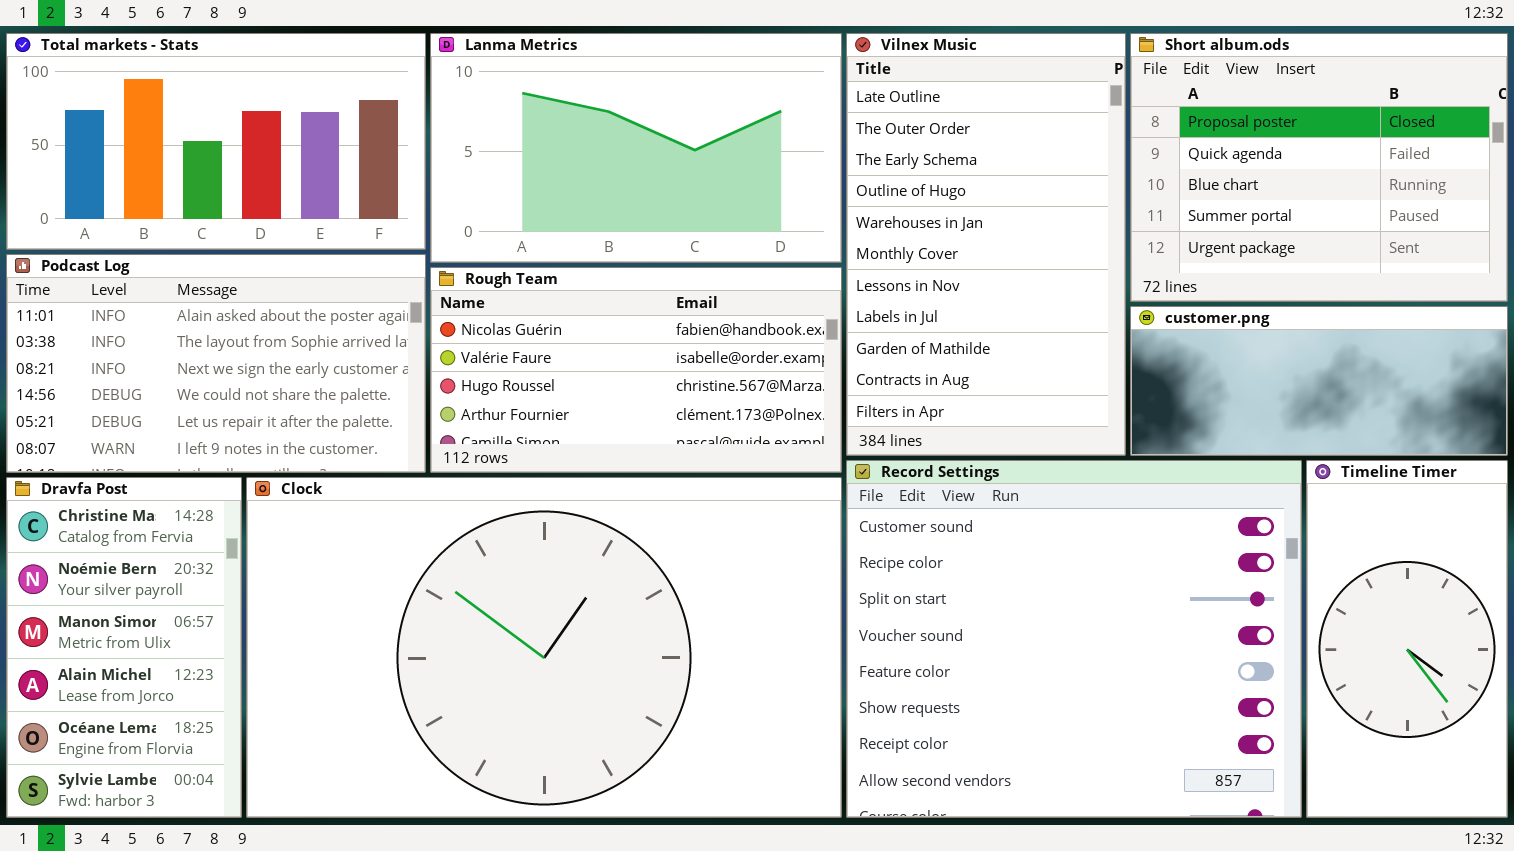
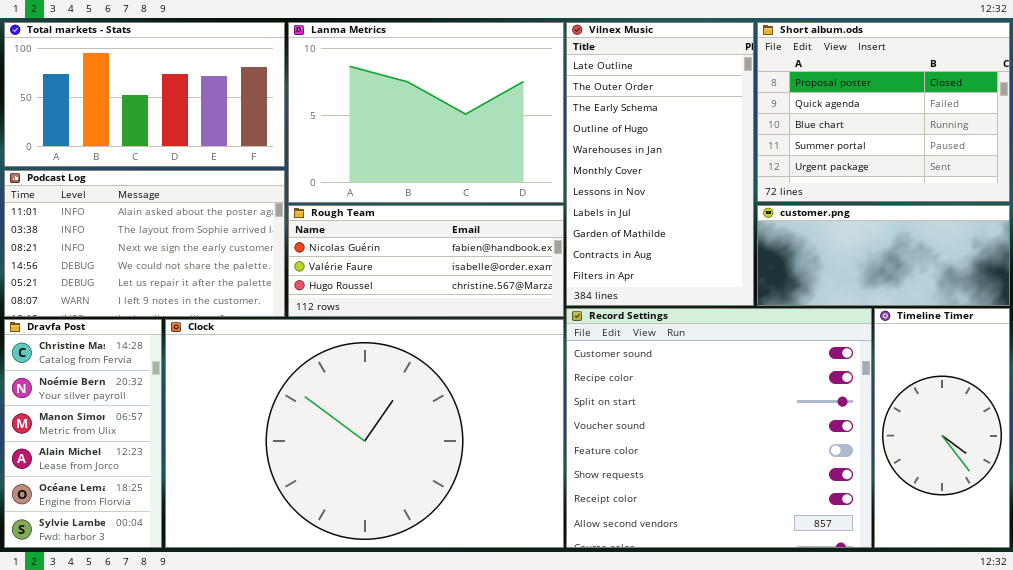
Lanma Metrics: [430,33,842,263] -> [288,22,564,203], resized
Rough Team: [430,267,842,473] -> [288,205,564,317], resized

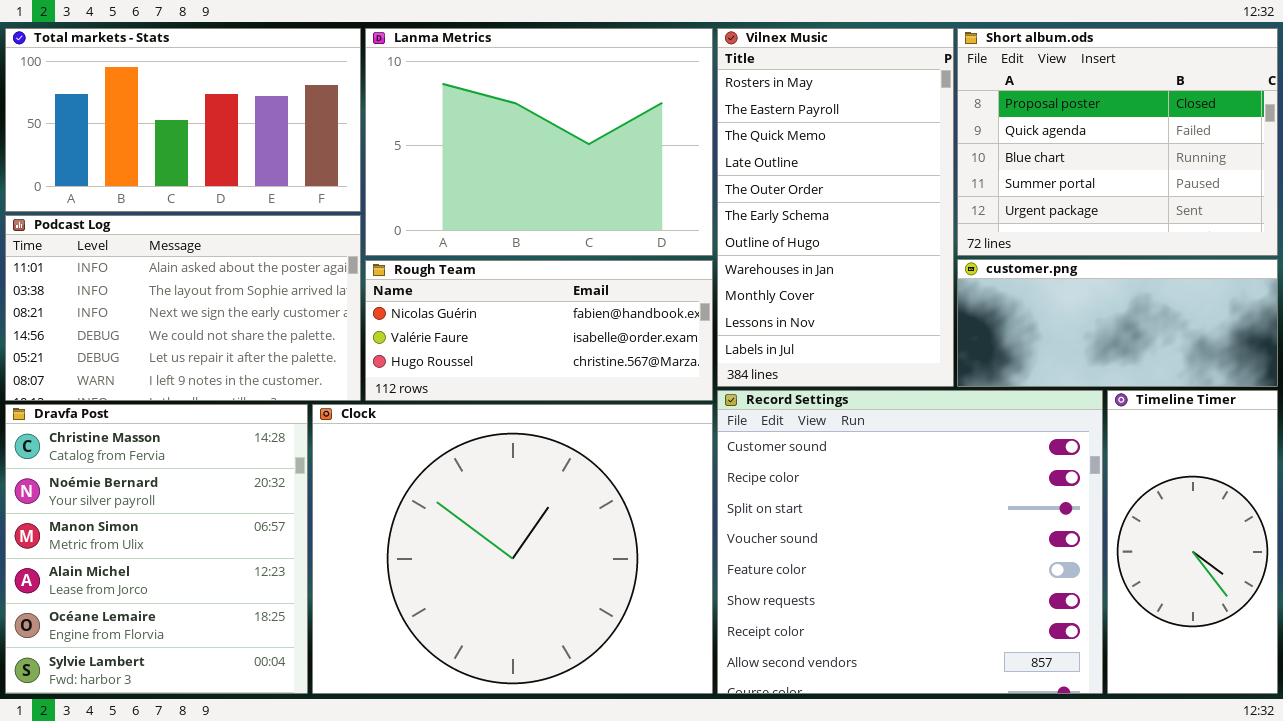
Vilnex Music: [566,22,754,306] -> [717,28,954,387], scrolled up 3 rows
Dravfa Post: [4,319,162,548] -> [5,404,308,694], resized
Clock: [165,319,564,548] -> [312,404,713,694], resized

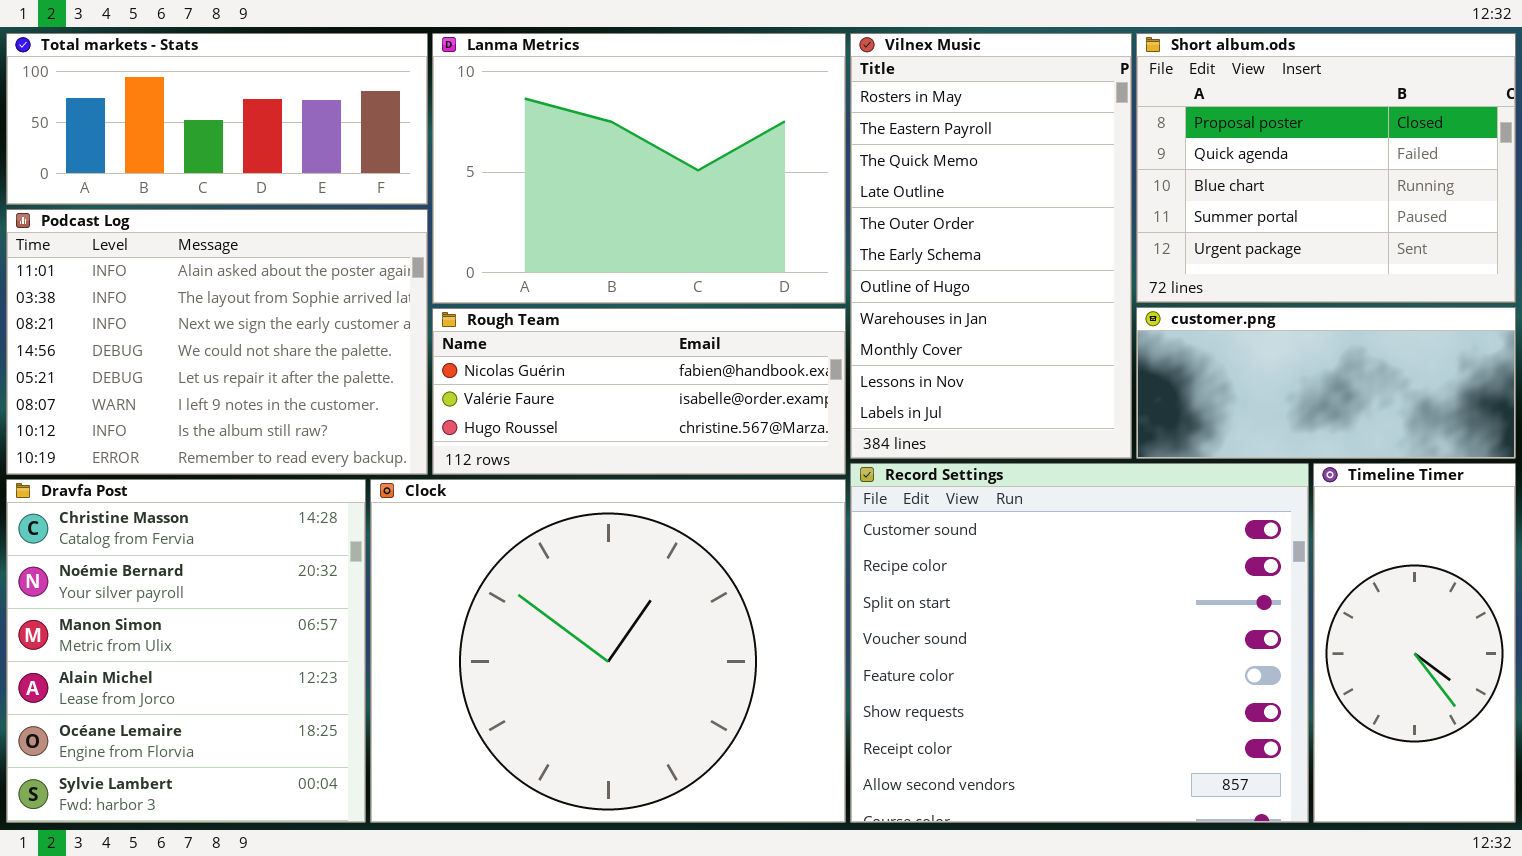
Total markets - Stats: [5,28,361,212] -> [6,33,428,205], resized
Podcast Log: [5,215,361,401] -> [6,209,428,475], resized

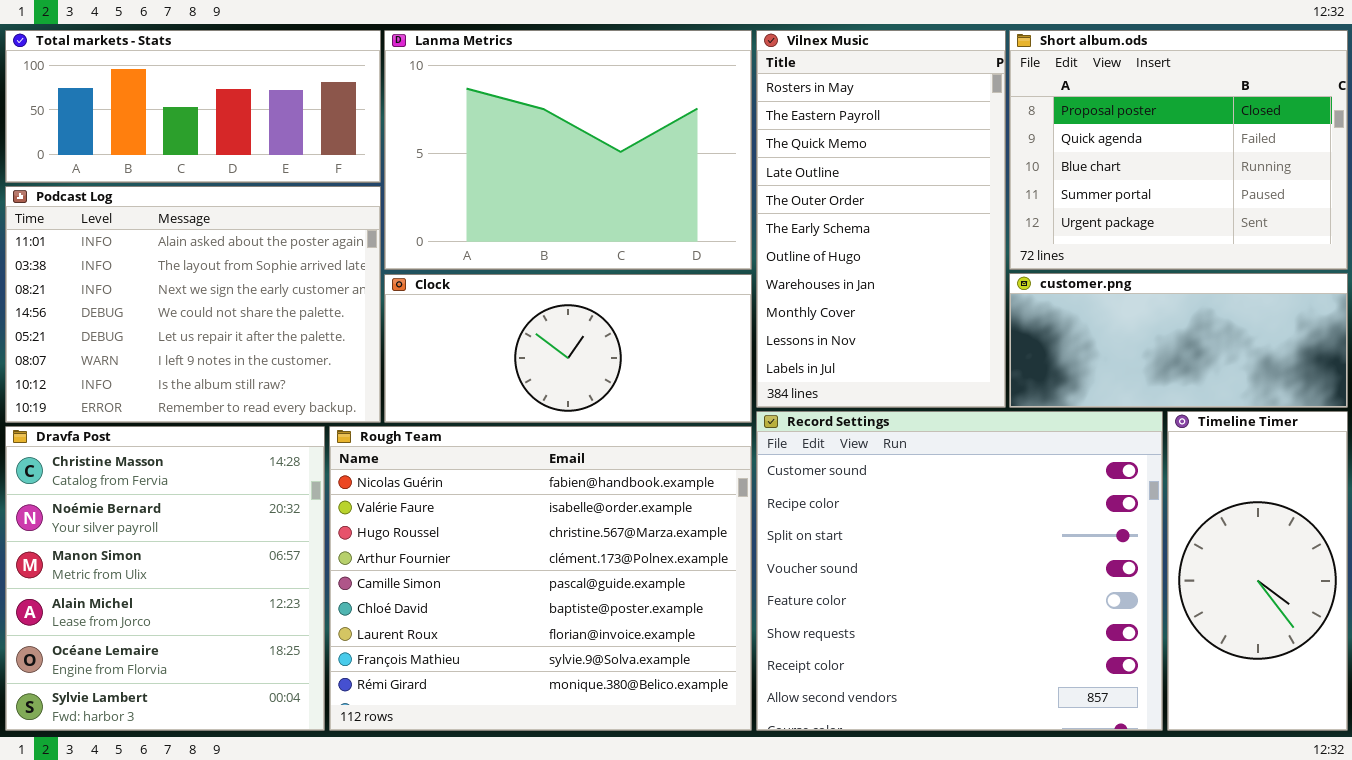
Rough Team: [432,308,846,475] -> [329,426,752,731], moved, resized
Clock: [370,479,846,823] -> [384,274,752,423], moved, resized

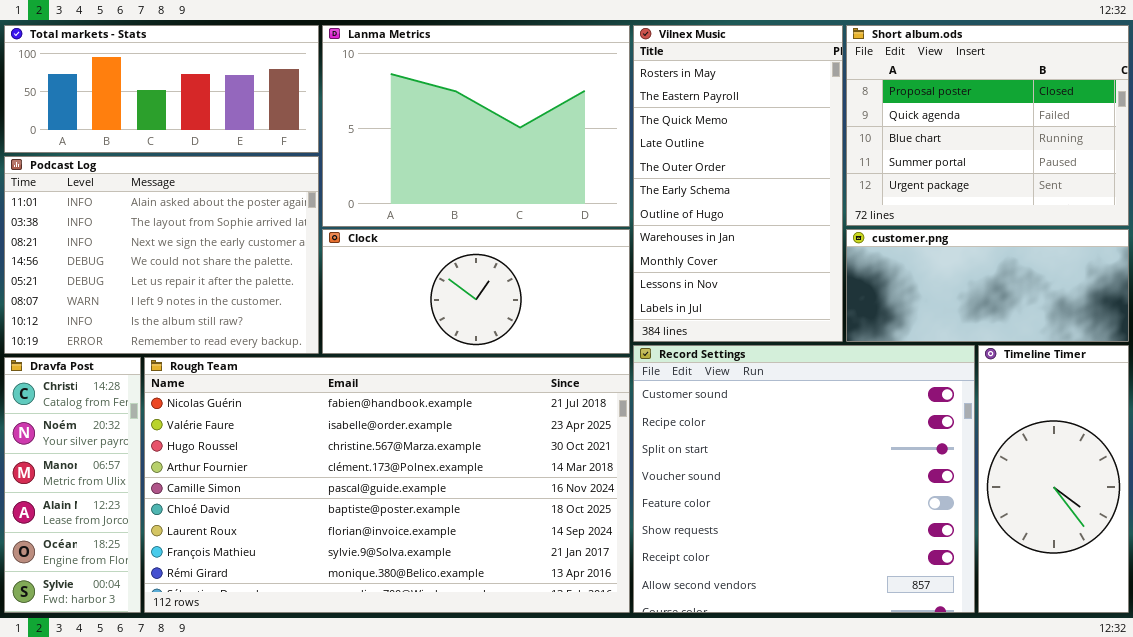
Dravfa Post: [5,426,325,731] -> [4,357,141,613], resized
Rough Team: [329,426,752,731] -> [144,357,630,613], resized

